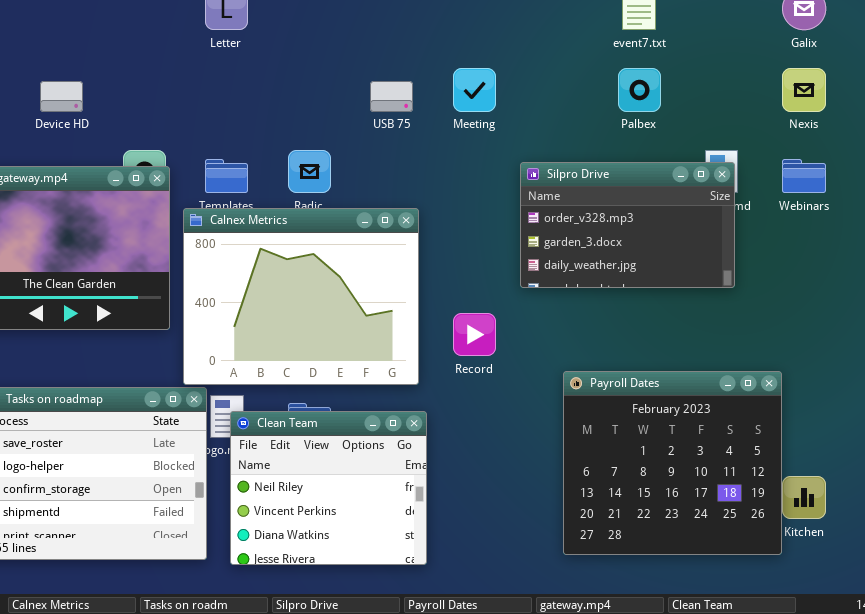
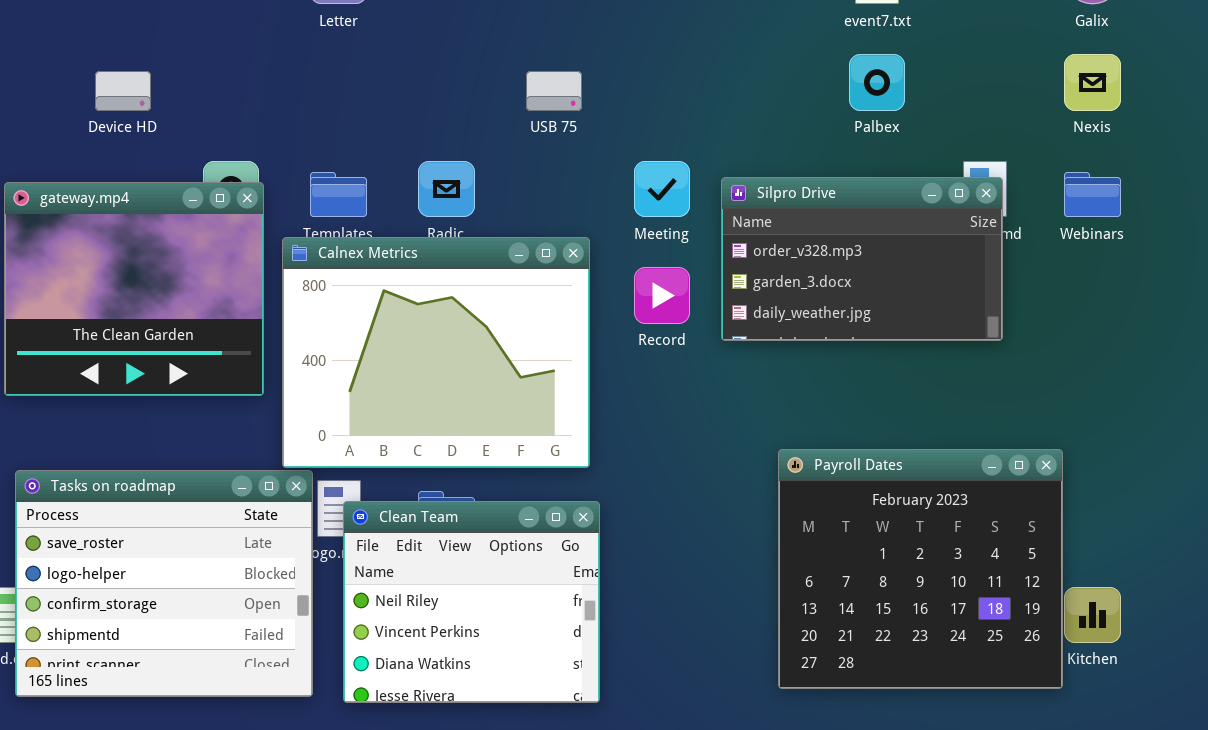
Meeting: [453,68,496,112] -> [634,161,690,217], moved
Record: [453,313,496,356] -> [634,267,690,324], moved

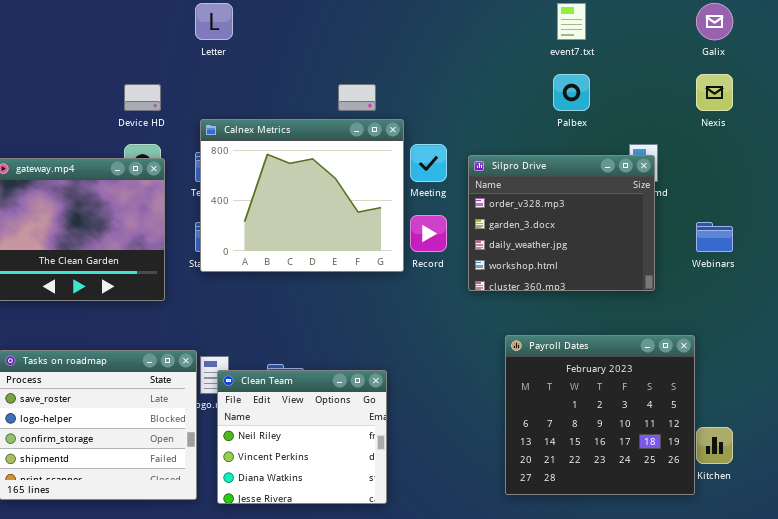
Device HD: [95,71,151,111] -> [124,84,161,111], moved
Webinars: [1064,172,1121,217] -> [696,222,733,252], moved
Silpro Drive: [721,177,1003,341] -> [468,155,655,291], resized
Calnex Metrics: [282,237,590,468] -> [200,119,404,272], moved

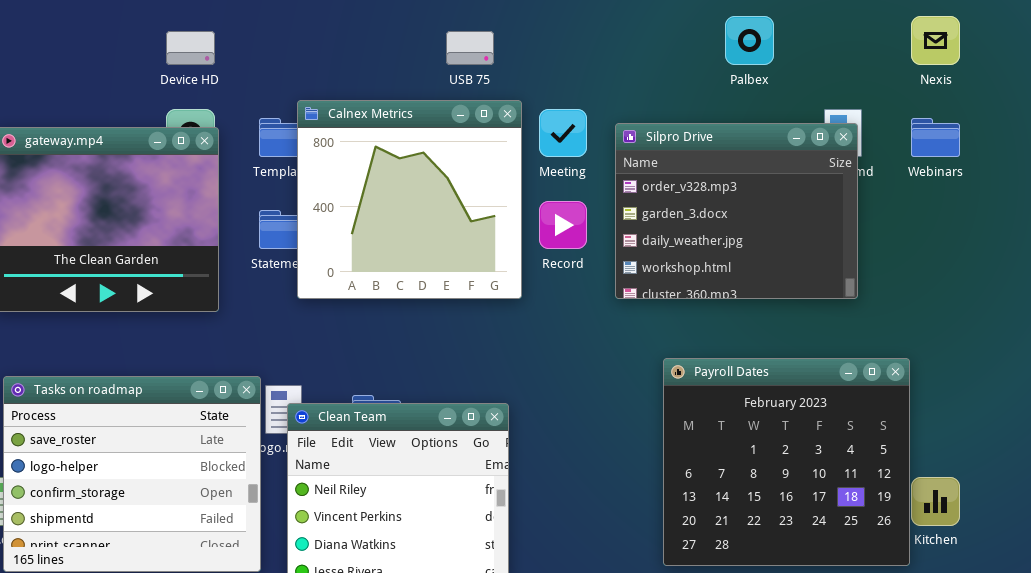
Calnex Metrics: [200,119,404,272] -> [297,100,522,299], moved, resized
Webinars: [696,222,733,252] -> [911,118,960,157], moved

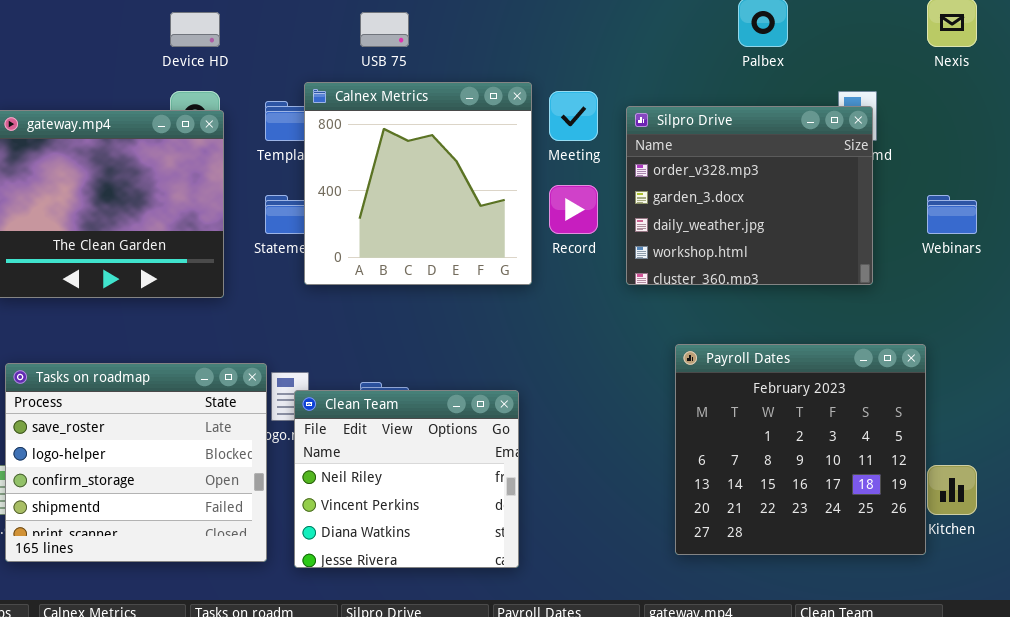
USB 75: [446,31,494,65] -> [360,12,409,47], moved
Webinars: [911,118,960,157] -> [927,195,977,234], moved

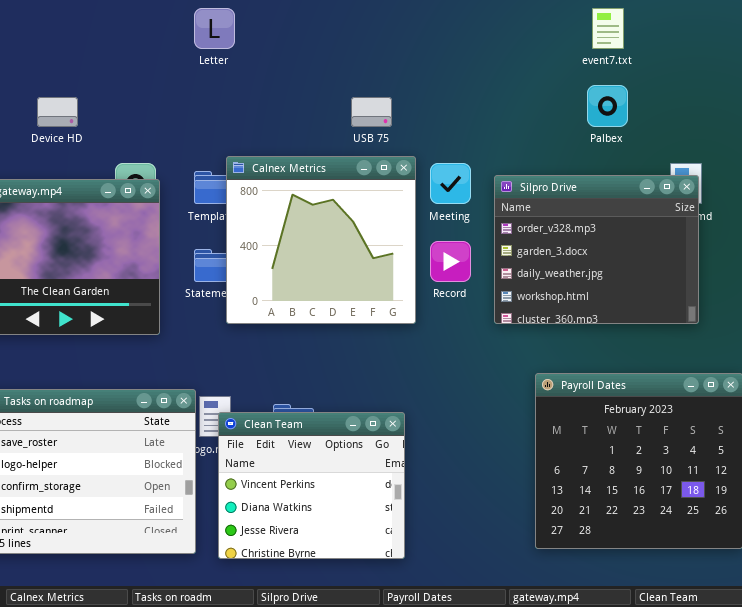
Device HD: [170,12,220,47] -> [37,97,78,127], moved
USB 75: [360,12,409,47] -> [351,97,392,127], moved
Clean Team: [294,390,519,568] -> [218,412,405,559], scrolled down 1 row

